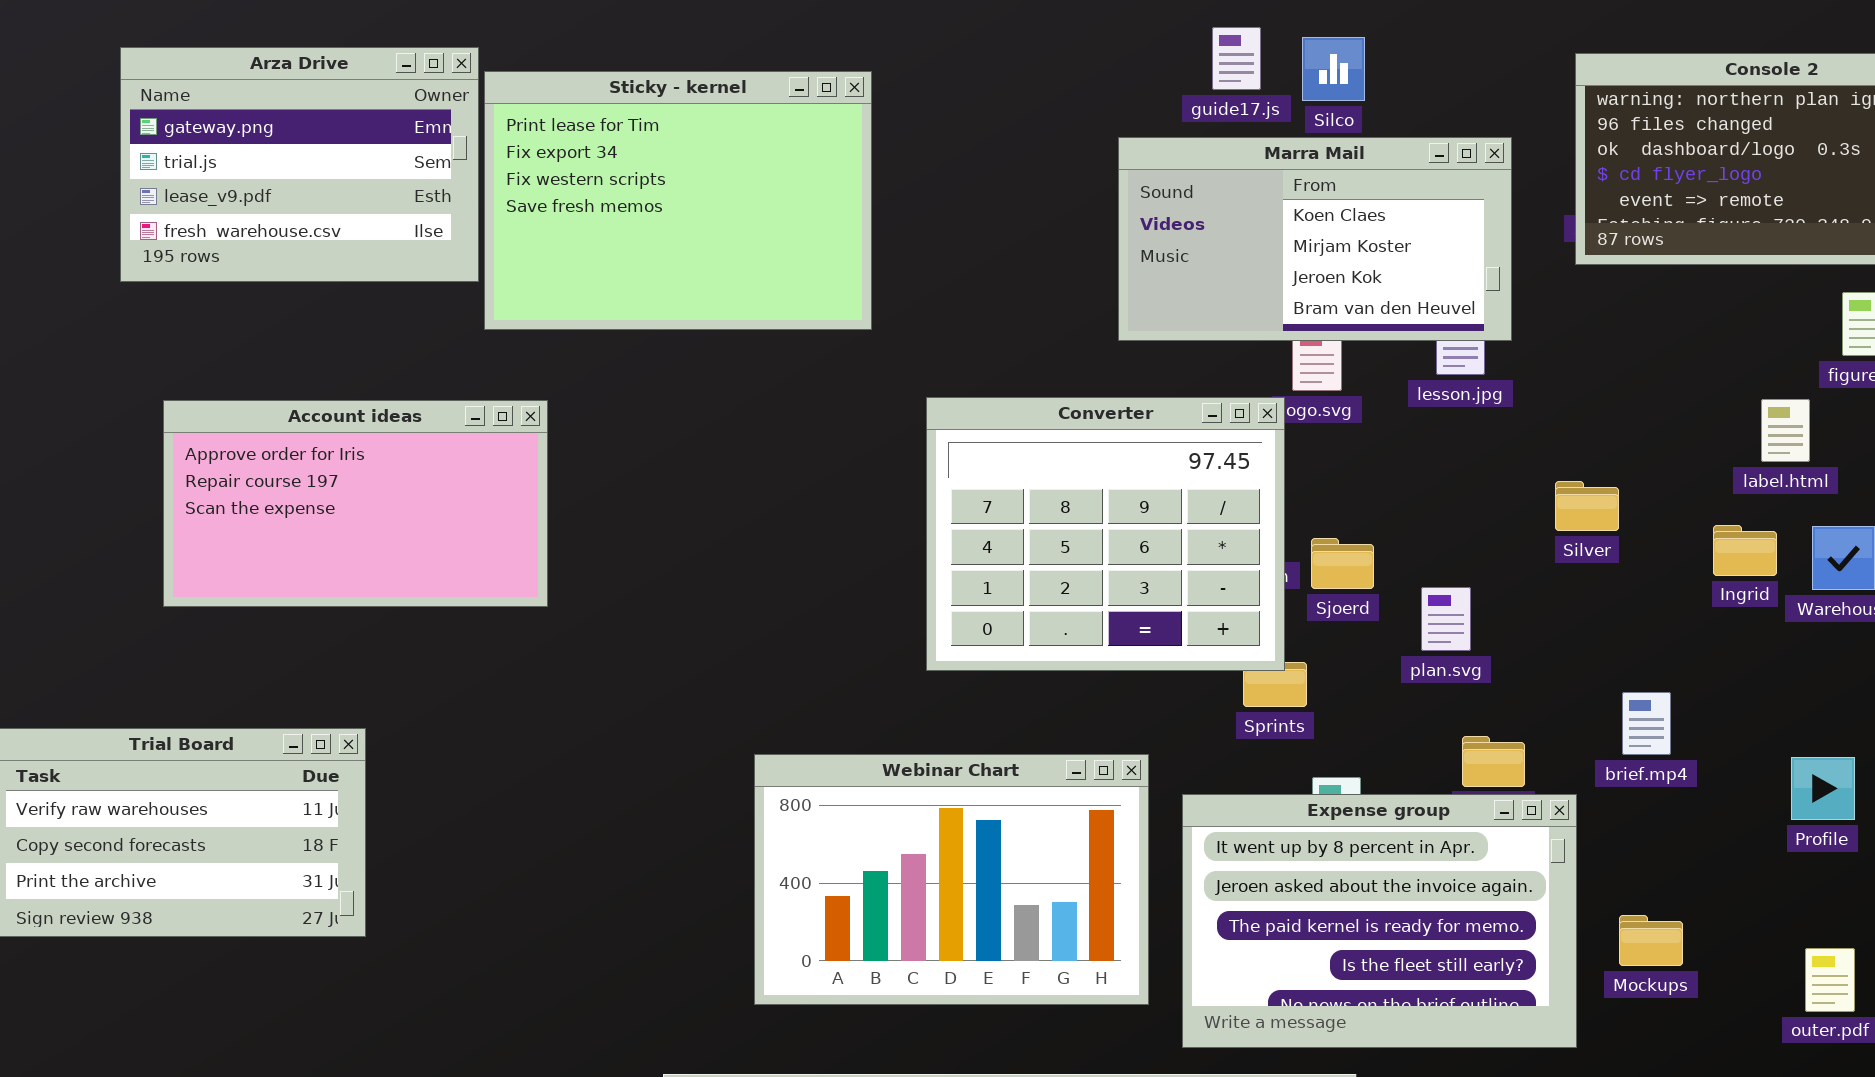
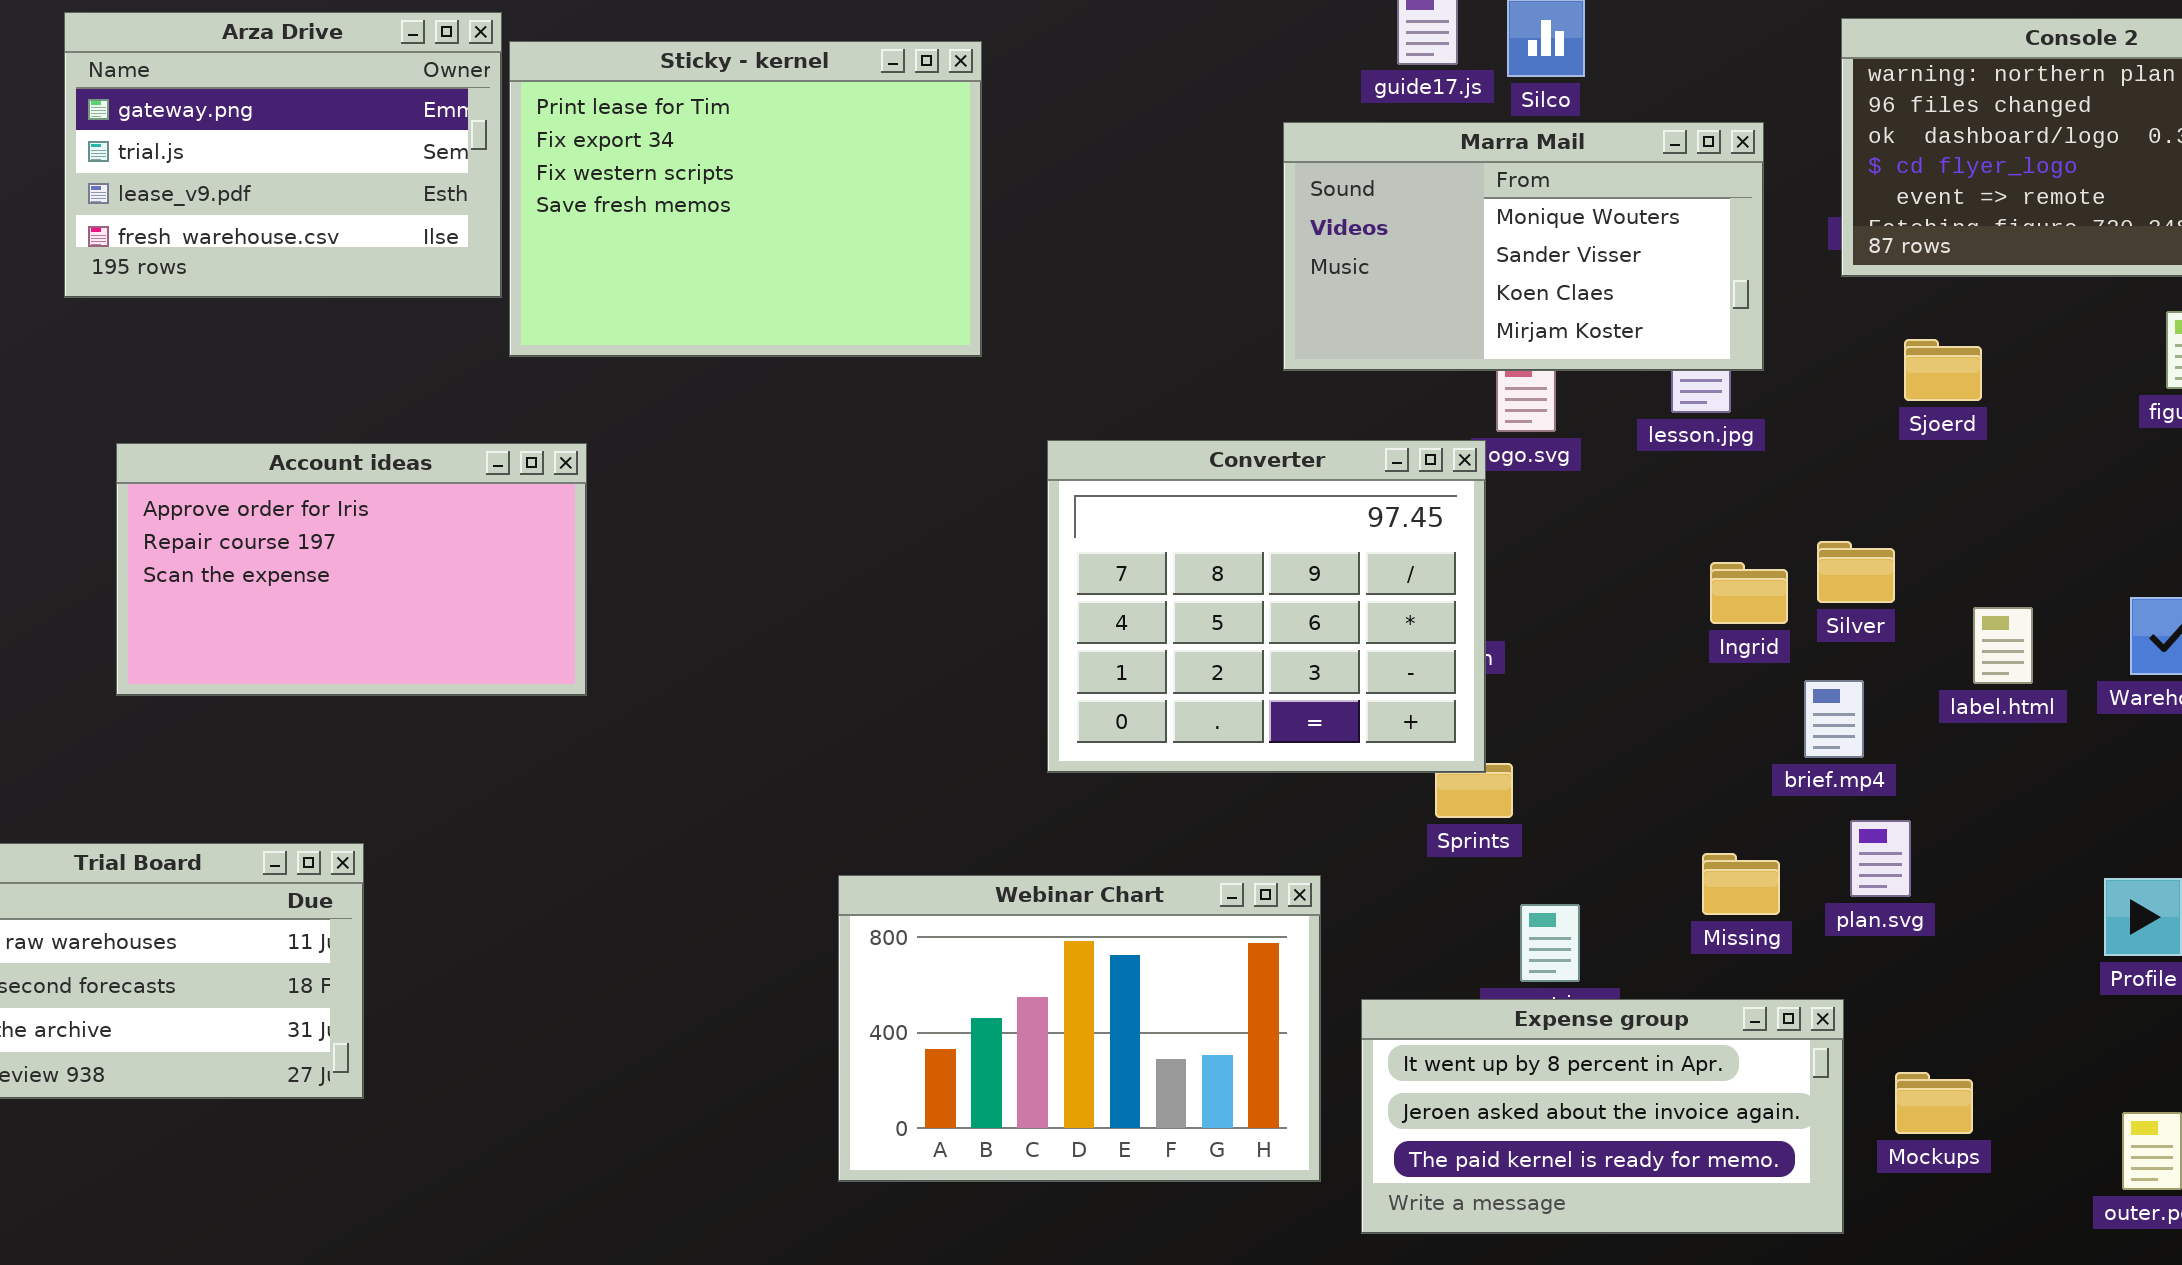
Marra Mail: [1118,137,1512,341] -> [1283,122,1764,371], scrolled up 2 rows
label.html: [1761,399,1810,462] -> [1973,607,2033,684], moved
Ingrid: [1713,525,1777,576] -> [1710,562,1788,624], moved
Sjoerd: [1311,538,1374,589] -> [1904,339,1982,401], moved
plan.svg: [1421,587,1471,651] -> [1850,820,1911,897], moved
brief.mp4: [1622,692,1671,755] -> [1804,680,1864,758], moved
Expense group: [1182,794,1577,1048] -> [1361,999,1844,1234], resized

